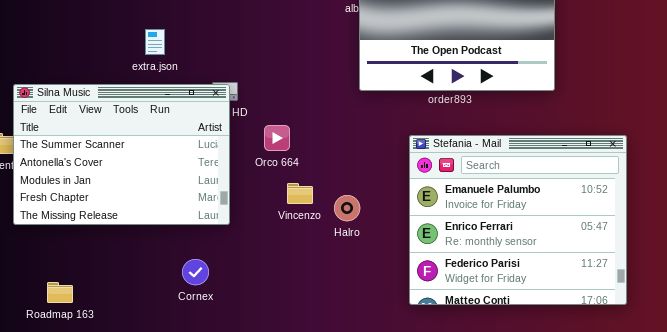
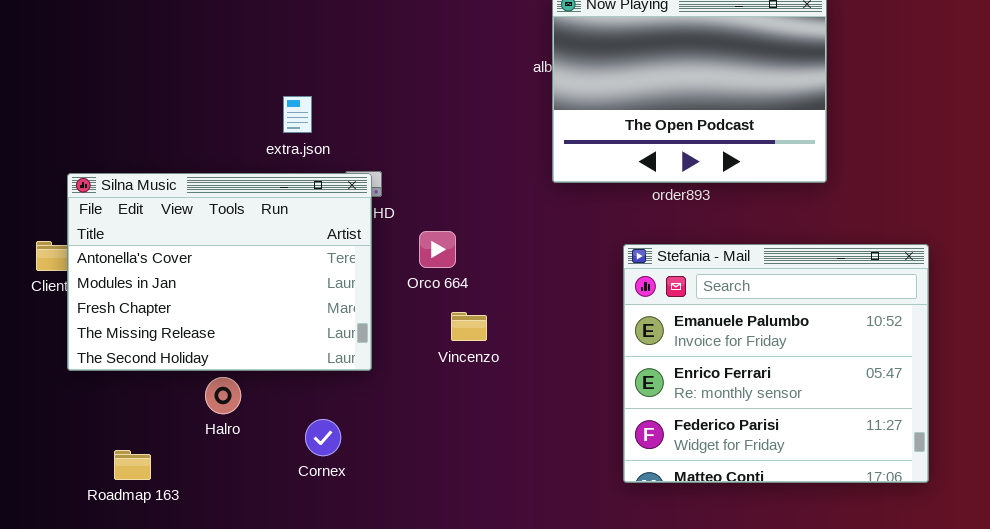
extra.json: [145,29,165,55] -> [283,96,312,133], moved
Silna Music: [13,84,230,225] -> [67,173,372,371], scrolled down 1 row
Halro: [334,195,360,221] -> [205,377,241,414], moved

